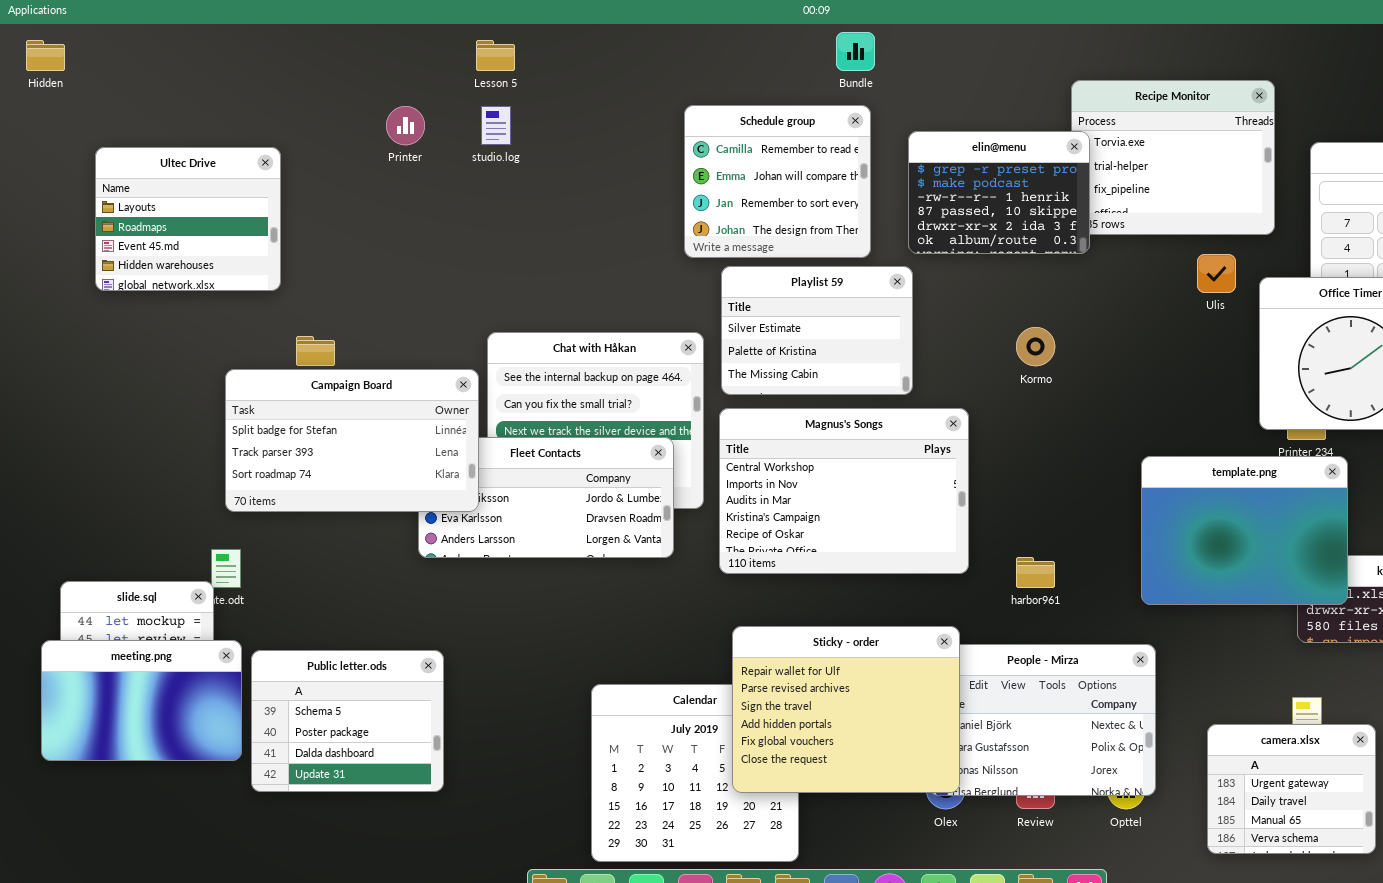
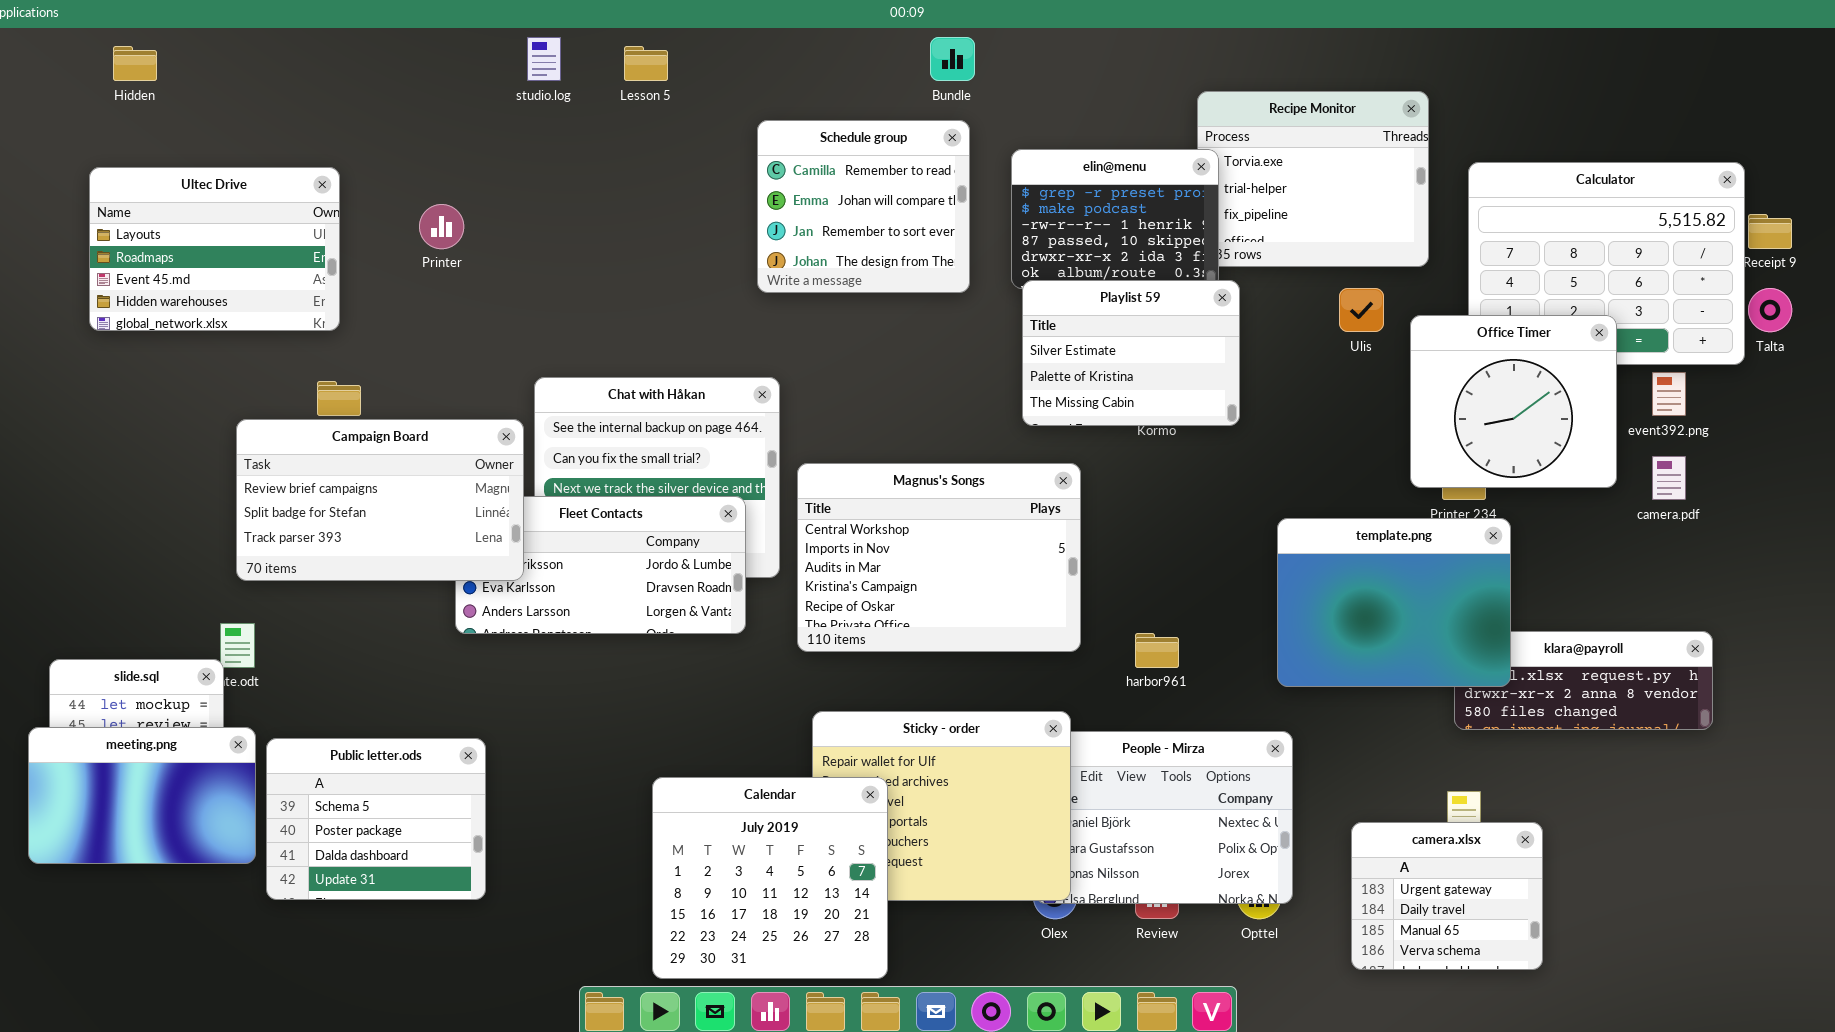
Hidden: [26,40,65,71] -> [113,46,157,81], moved
Lesson 5: [476,40,515,71] -> [624,46,668,81], moved
Printer: [386,106,425,145] -> [419,204,464,249], moved
studio.log: [481,106,511,145] -> [527,37,561,81], moved
Ultec Drive: [95,147,281,291] -> [89,167,340,331], resized
Playlist 59: [721,266,913,395] -> [1022,280,1240,426], moved
Campaign Board: [225,369,479,512] -> [236,419,524,581], scrolled up 1 row
Calendar: [591,684,799,862] -> [652,777,888,979], raised

